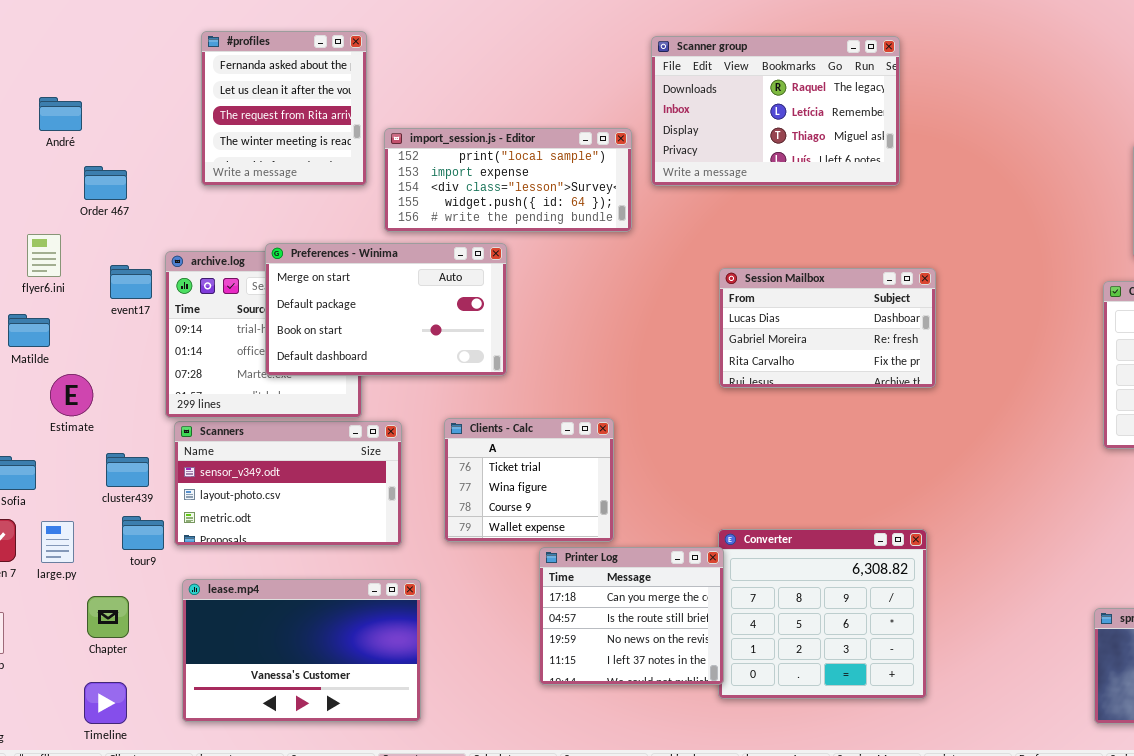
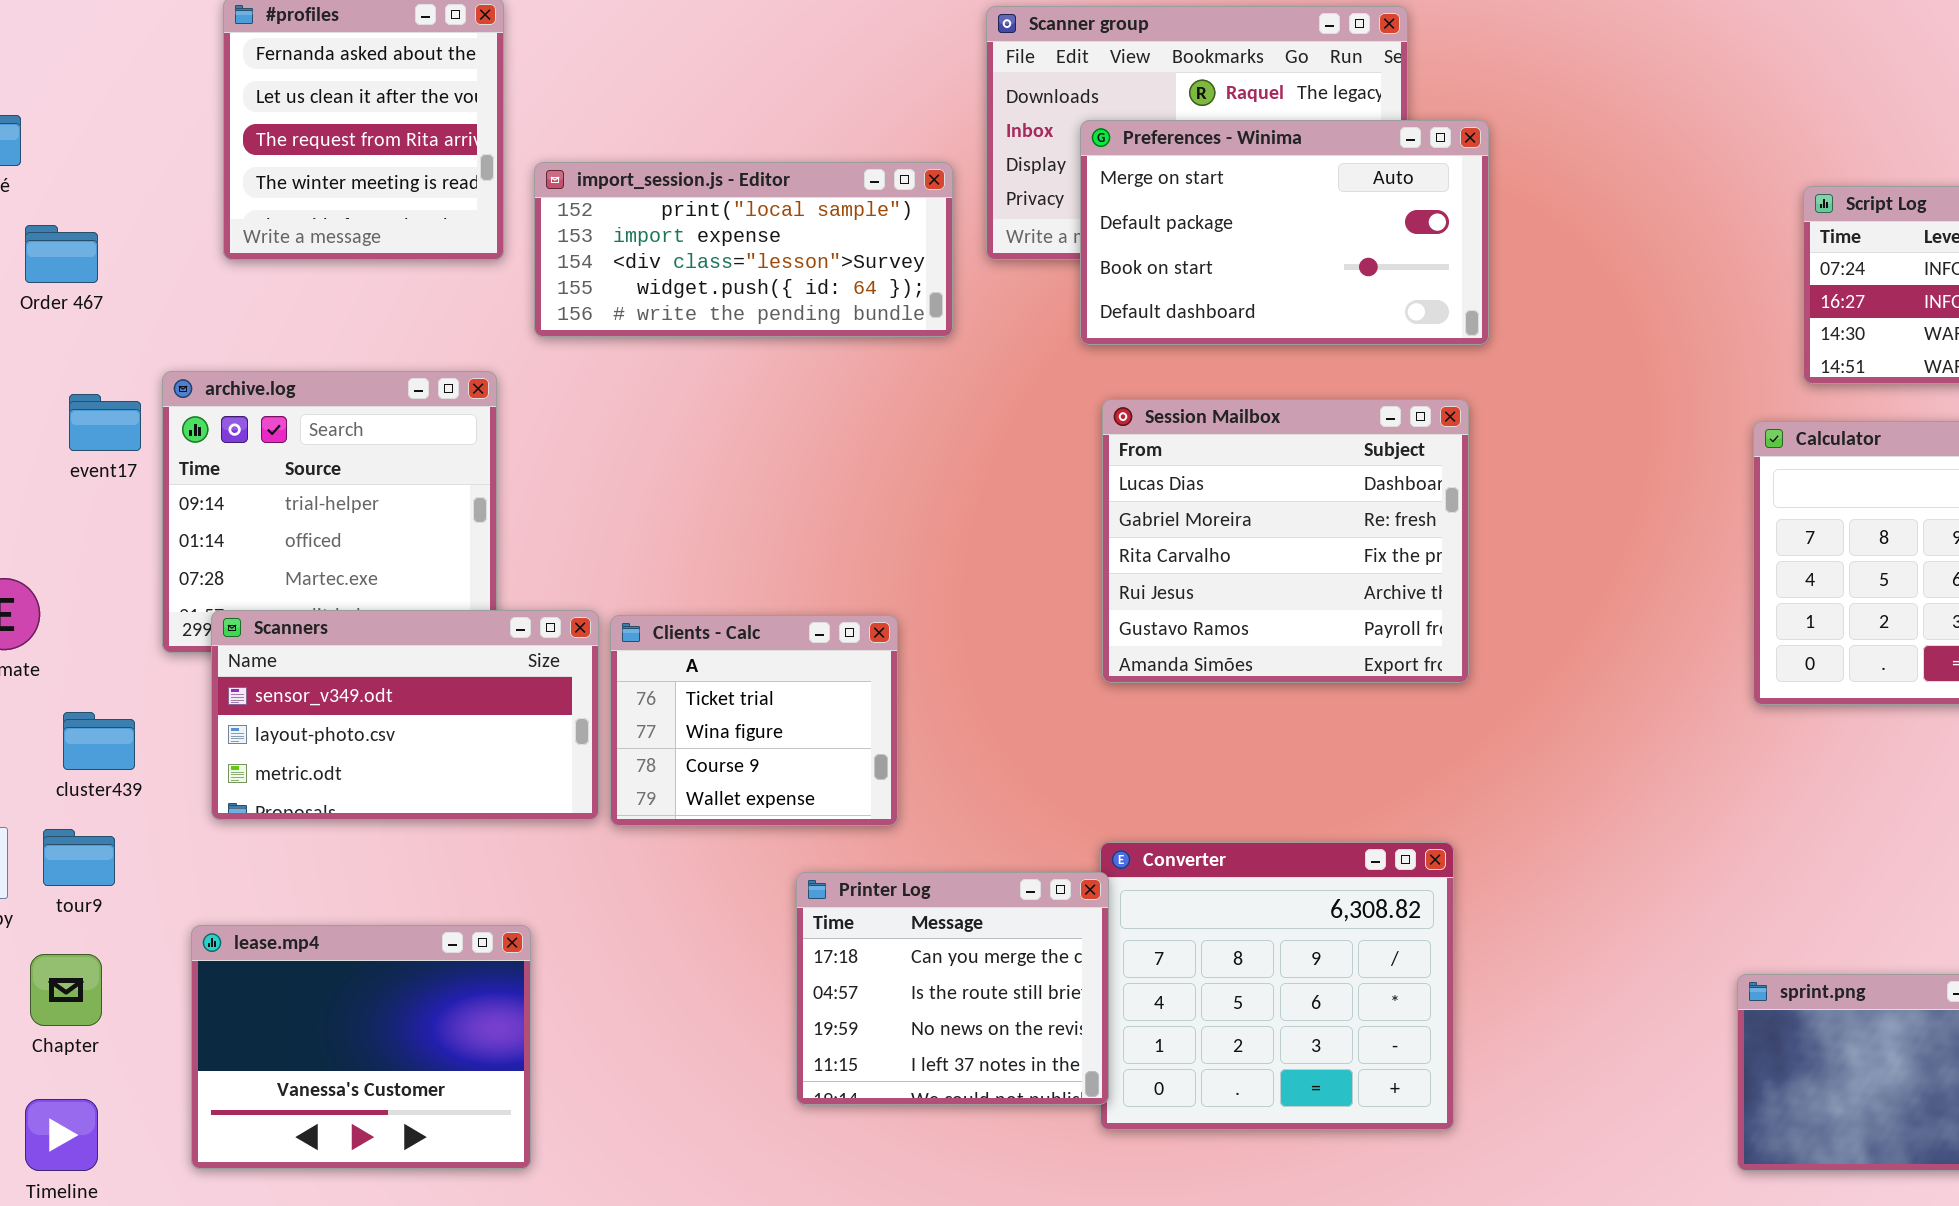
Preferences - Winima: [265,243,507,376] -> [1080,120,1489,345], moved
Session Mailbox: [719,268,936,388] -> [1102,399,1469,683], resized
Clients - Calc: [444,418,614,542] -> [610,615,898,826], moved
Scanners: [174,421,402,546] -> [211,610,599,820], moved
tour9: [122,516,164,550] -> [43,829,115,886], moved
lease.mp4: [182,579,421,722] -> [191,925,531,1169], resized

